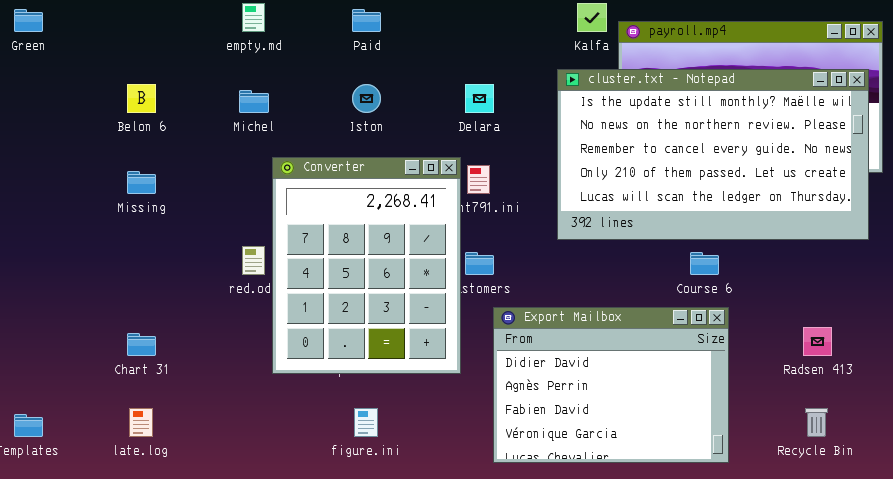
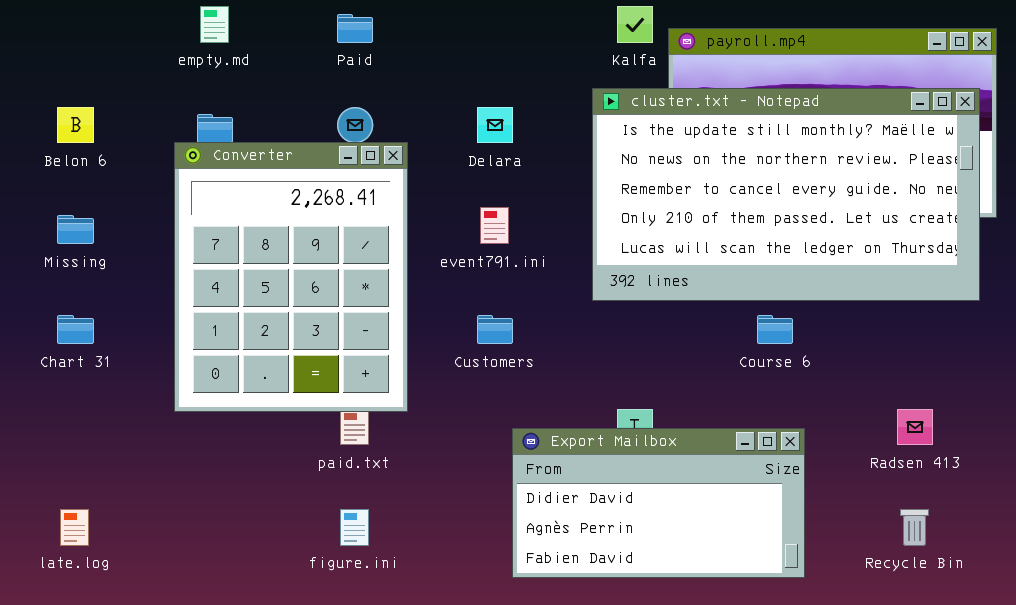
Converter: [272,157,461,374] -> [174,142,408,412], moved
Export Mailbox: [493,307,729,463] -> [512,428,805,578], resized
Chart 31: [127,333,156,356] -> [57,315,94,344], moved

